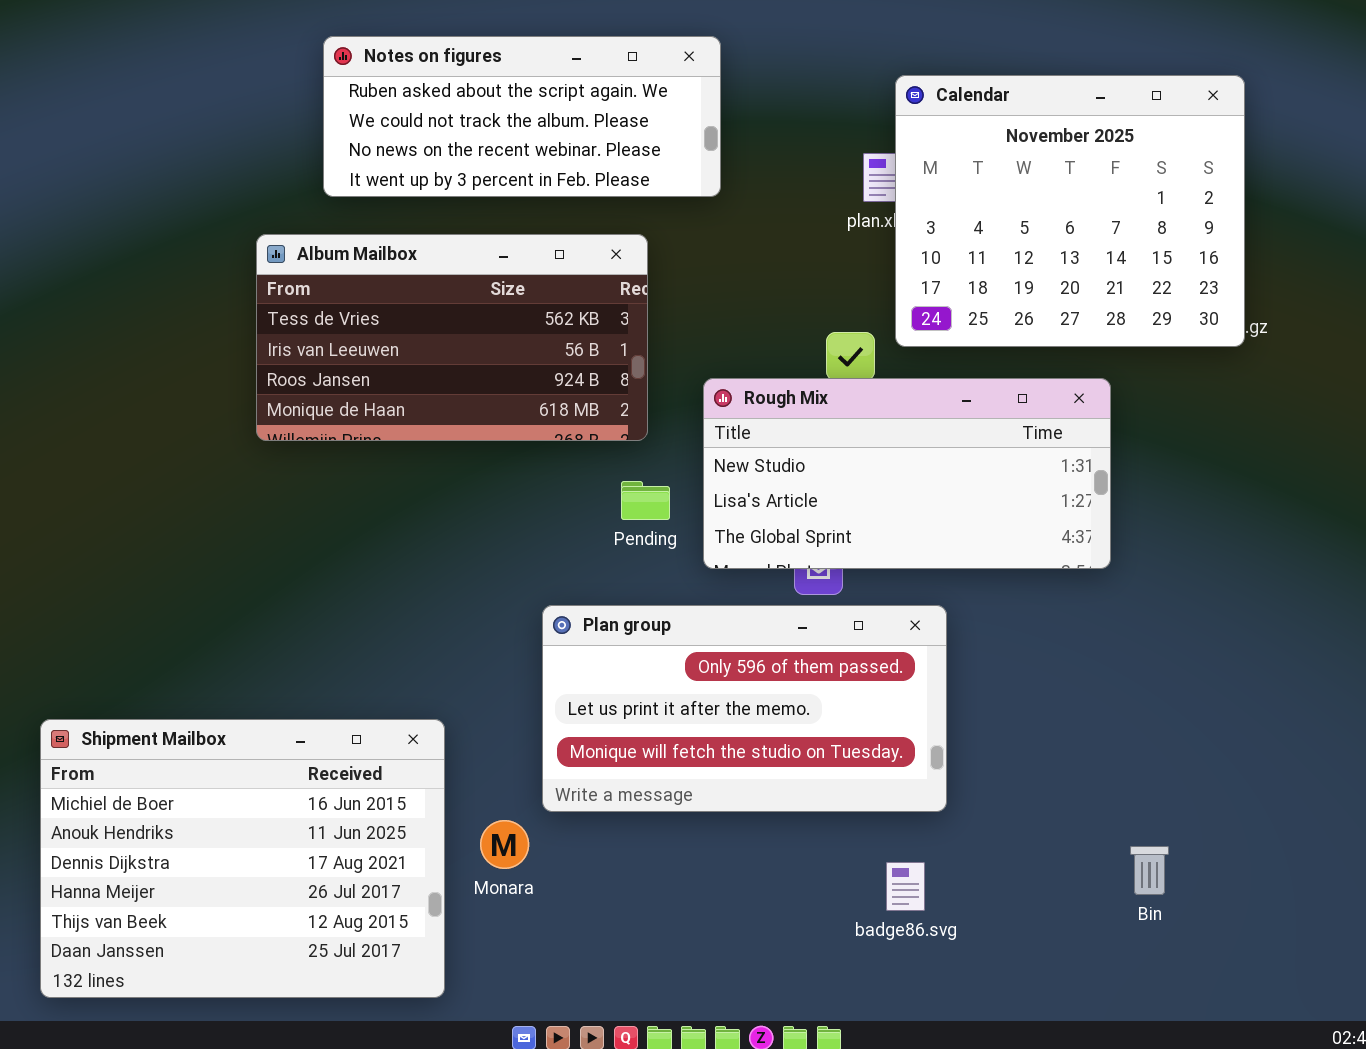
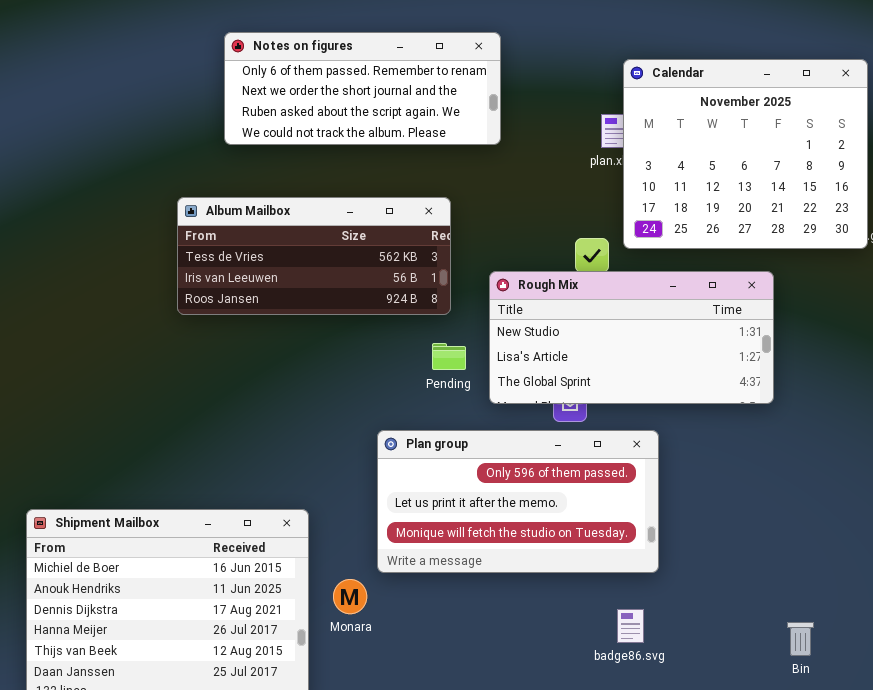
Notes on figures: [323,36,721,197] -> [224,32,501,145], scrolled up 2 rows
Album Mailbox: [256,234,648,441] -> [177,197,451,315], resized
Bin: [1130,846,1169,895] -> [787,622,814,656], moved

